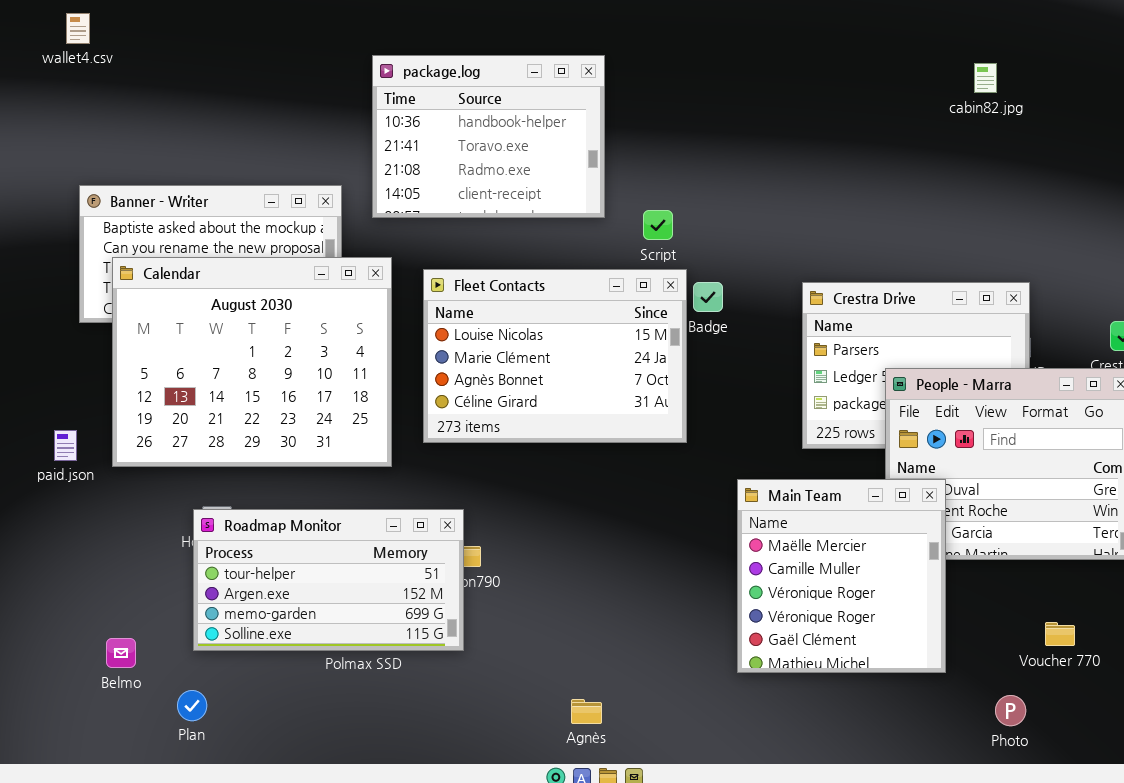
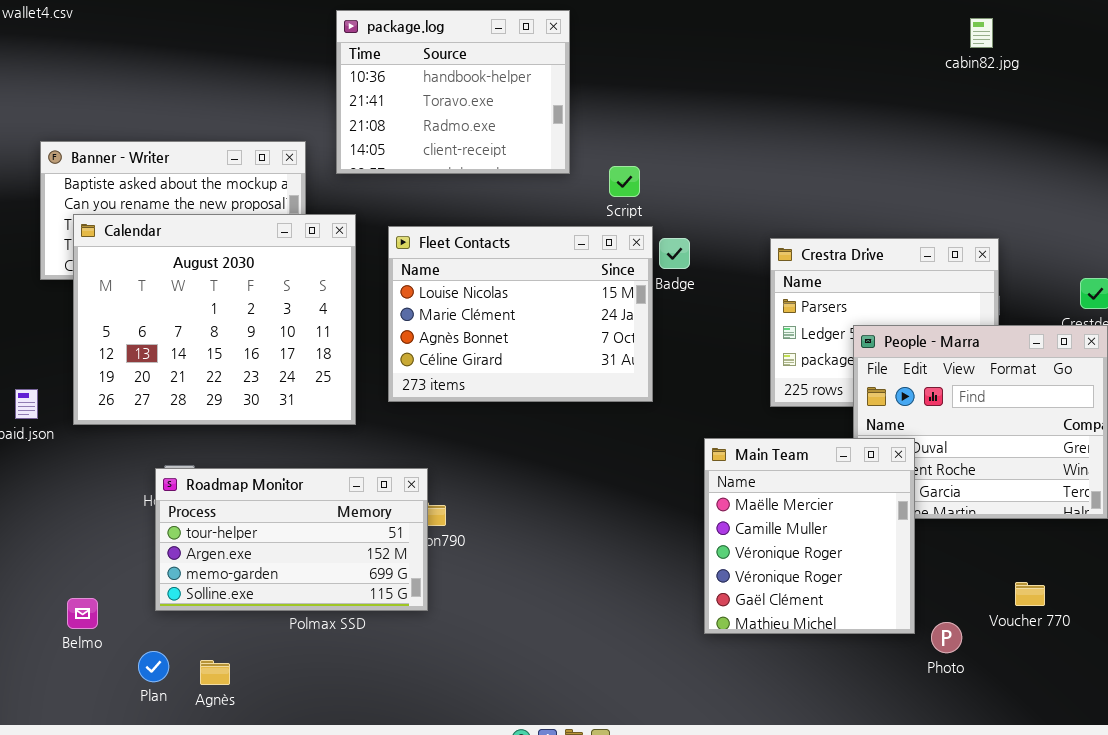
cabin82.jpg: [974,63,997,93] -> [970,18,993,48], moved
Photo: [995,695,1026,726] -> [931,622,962,653], moved
Agnès: [571,699,602,724] -> [200,660,230,685], moved

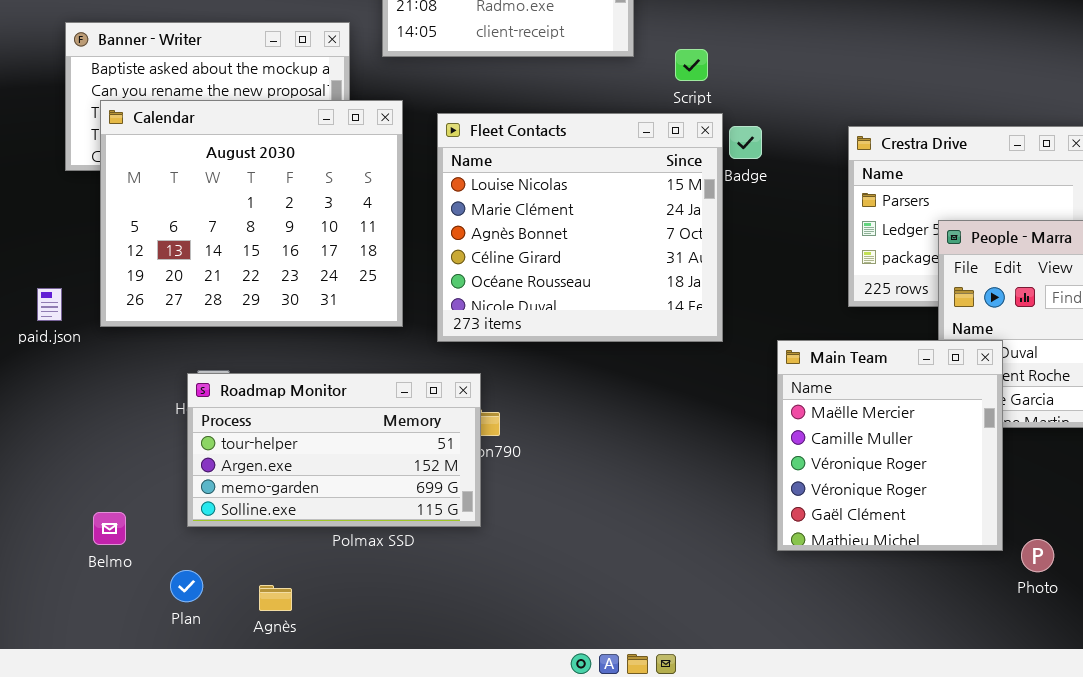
Fleet Contacts: [388,226,653,402] -> [437,113,723,342], resized
Agnès: [200,660,230,685] -> [259,585,292,611], moved

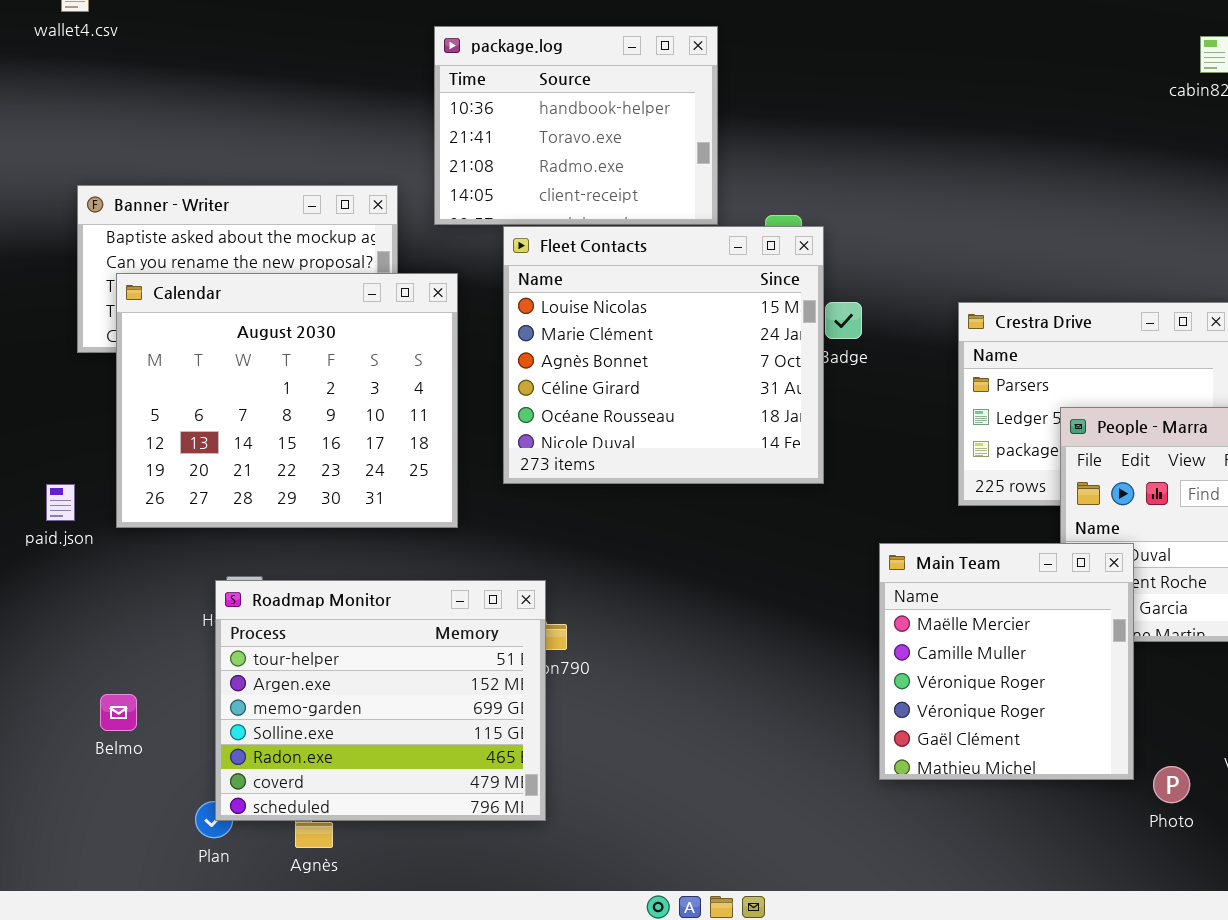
Fleet Contacts: [437,113,723,342] -> [503,226,824,484], moved
Roadmap Monitor: [187,373,481,527] -> [215,580,546,821], resized
Belmo: [93,512,126,545] -> [100,694,137,731], moved

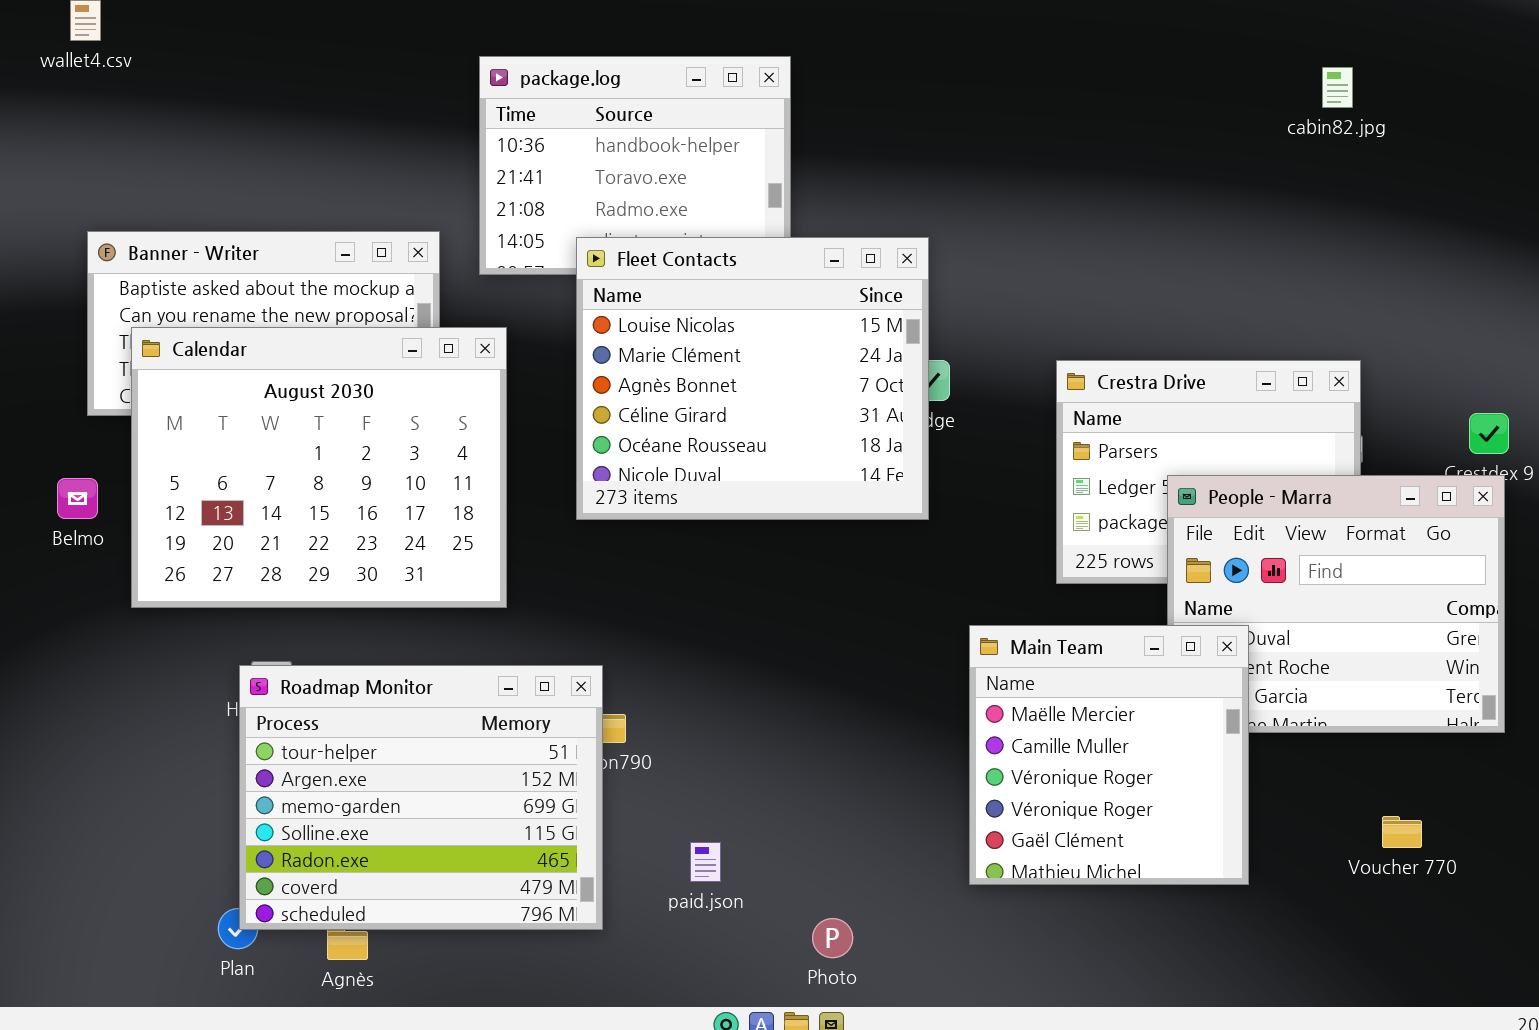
Fleet Contacts: [503,226,824,484] -> [576,237,929,520], moved
paid.json: [46,484,75,521] -> [690,842,721,882], moved
Belmo: [100,694,137,731] -> [57,478,98,519], moved
Photo: [1153,766,1190,803] -> [812,918,853,958], moved

